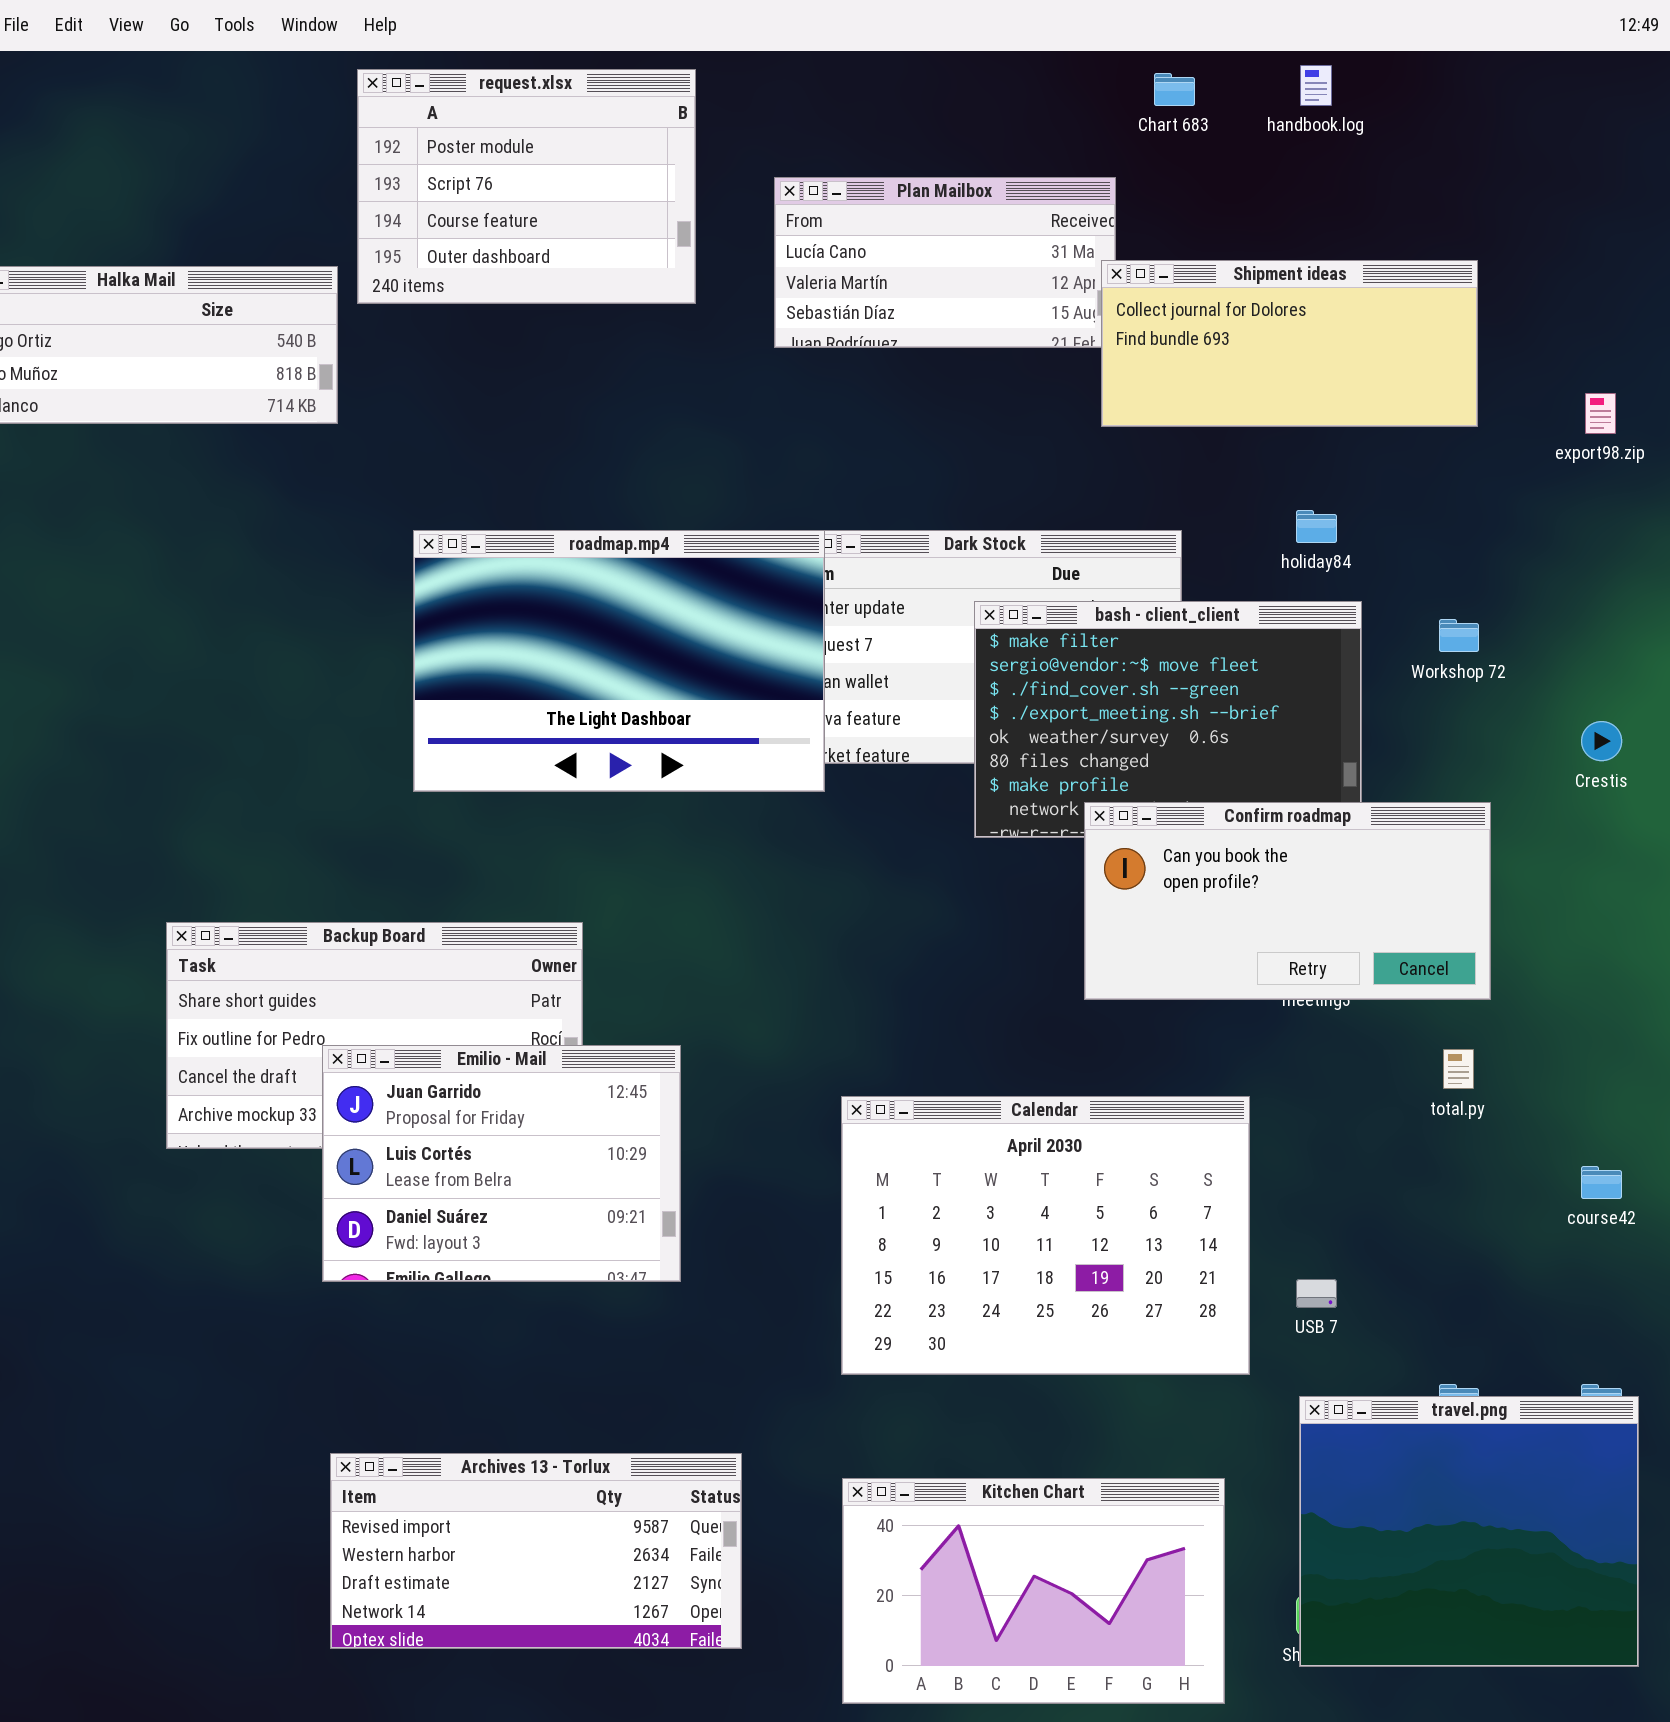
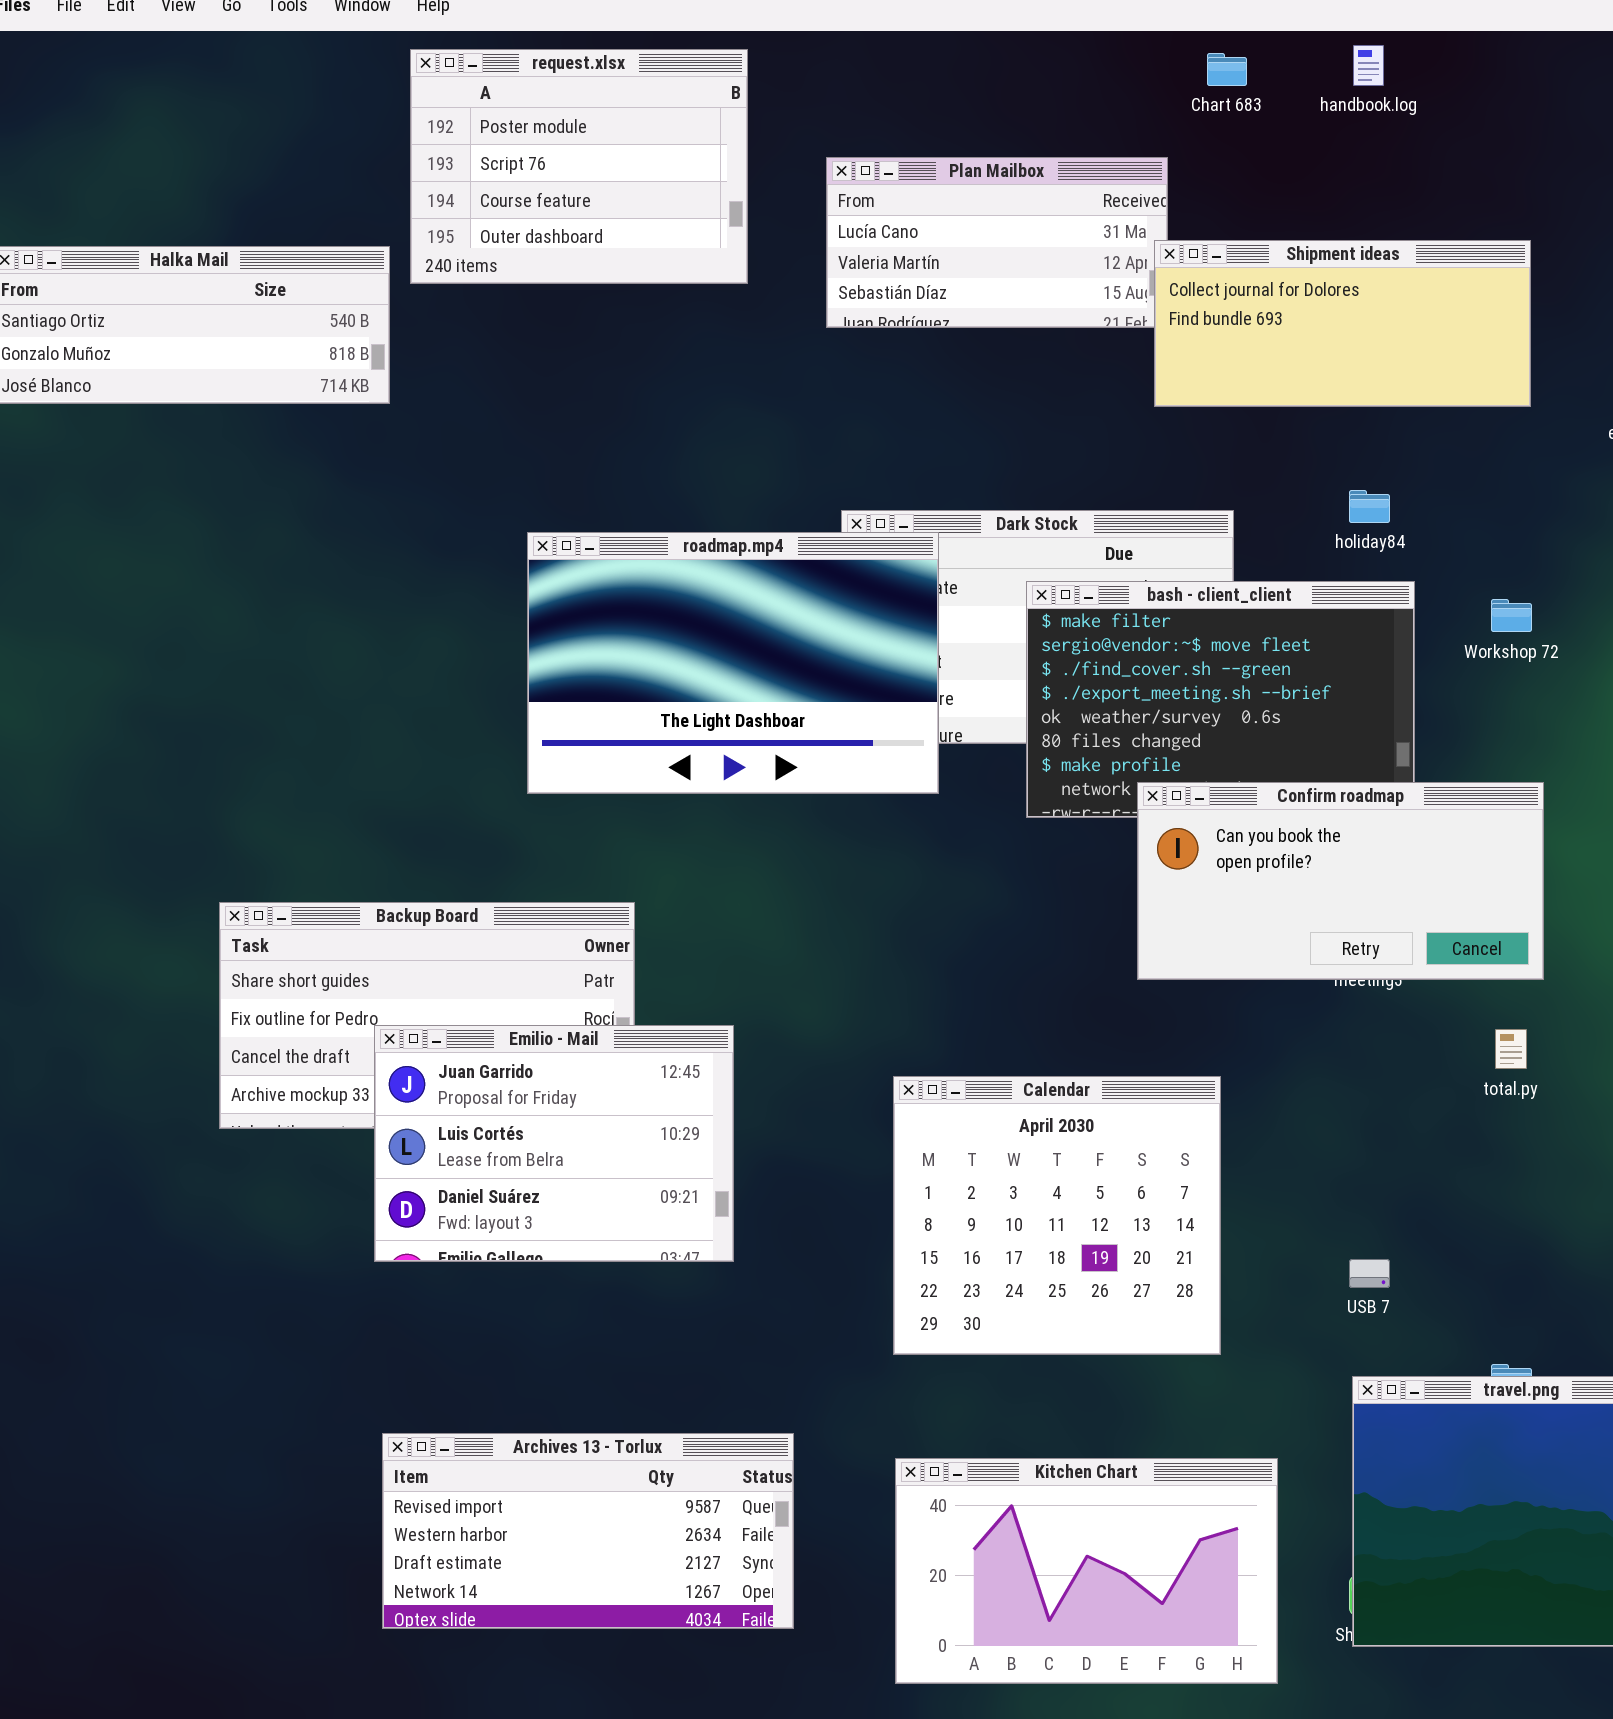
roadmap.mp4: [413,530,825,792] -> [527,532,939,794], moved
Calendar: [841,1096,1250,1375] -> [893,1076,1221,1355], resized

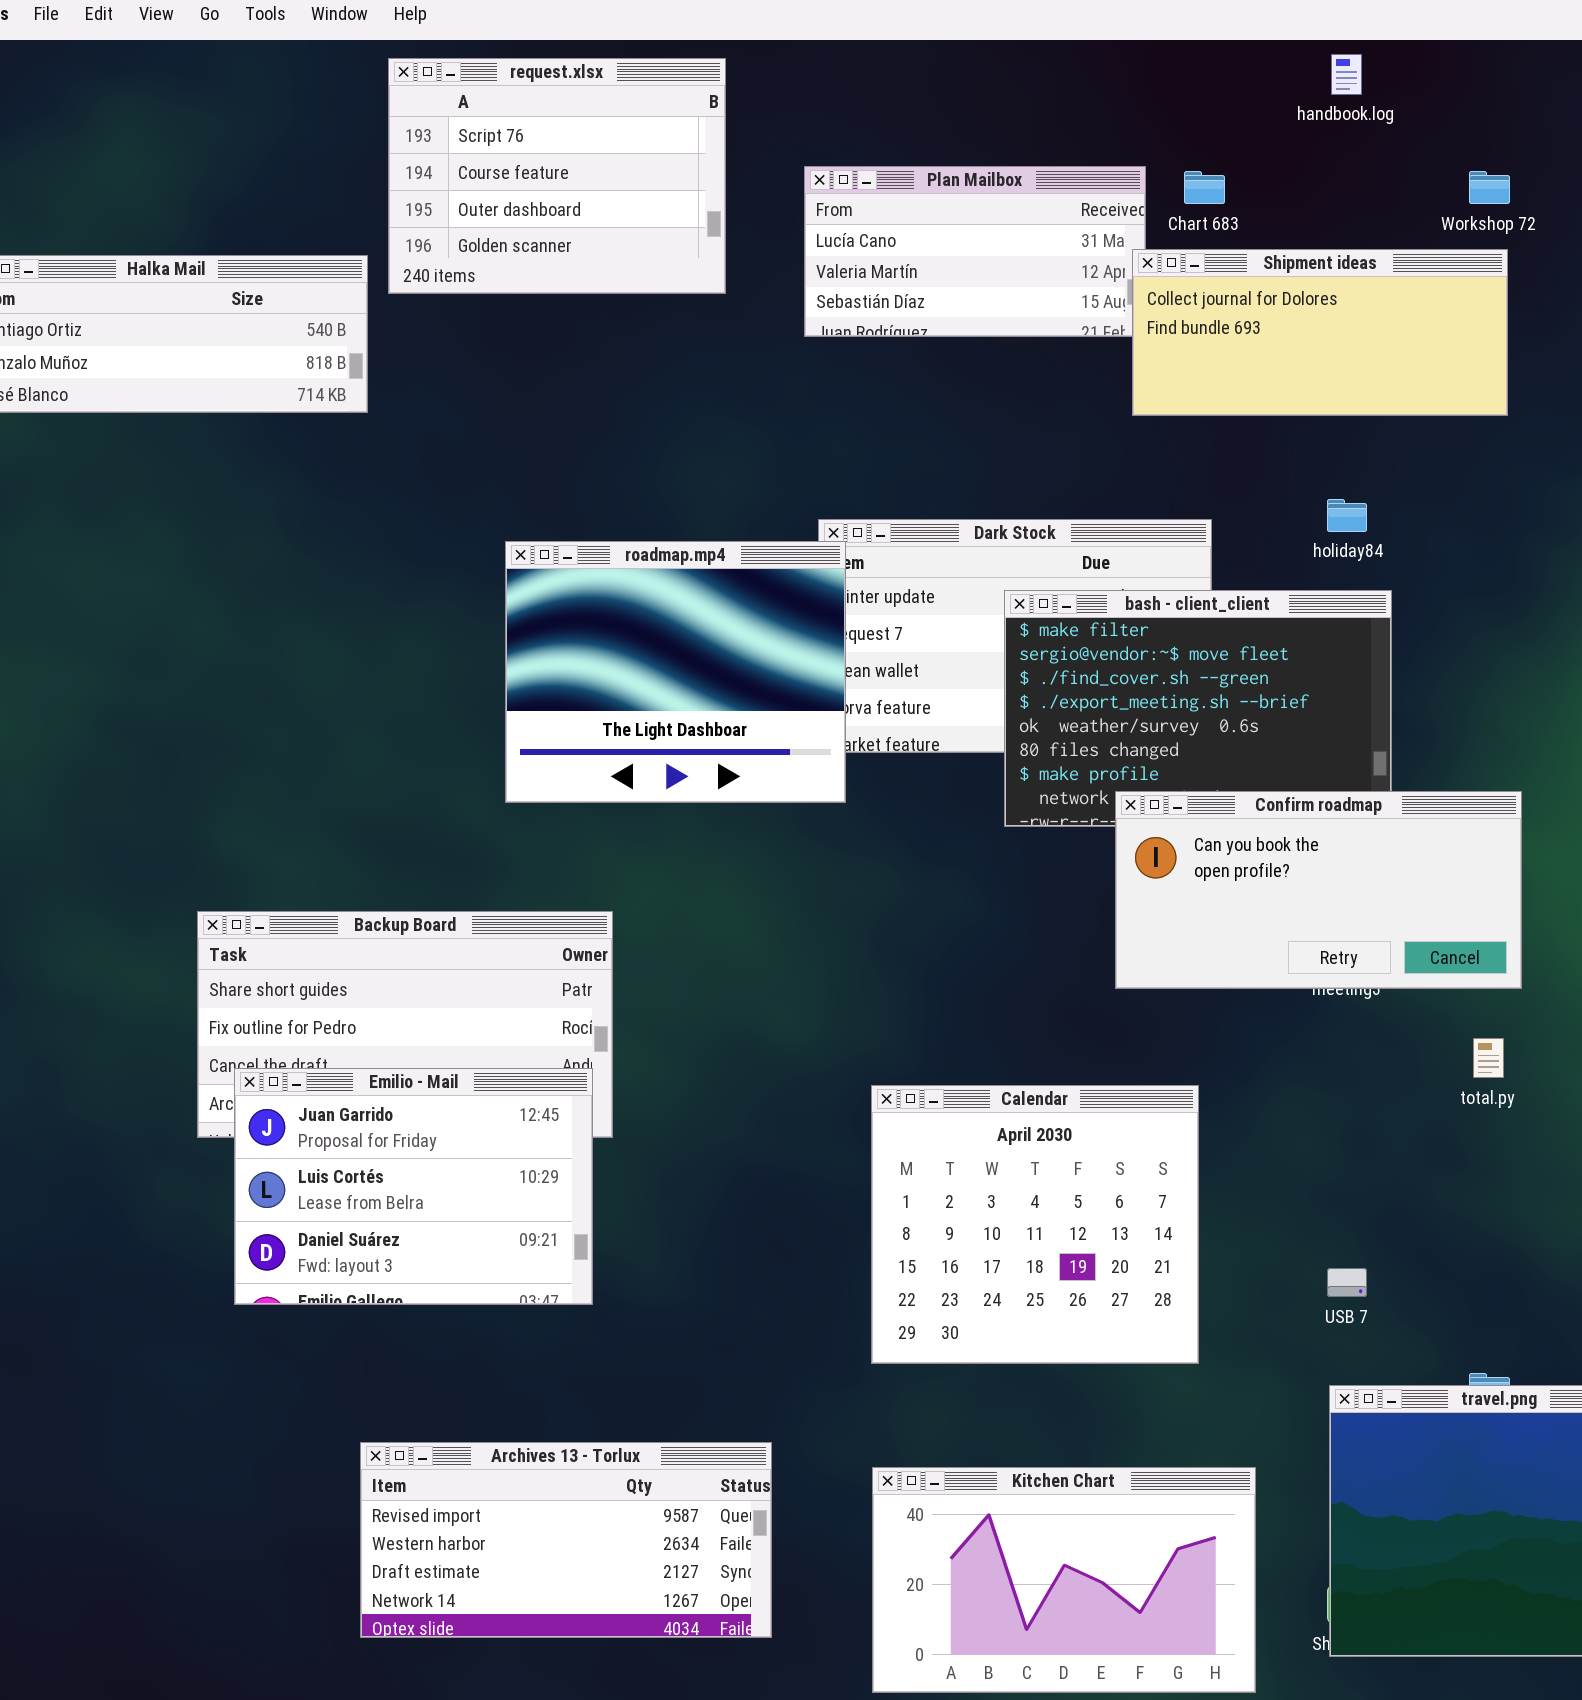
request.xlsx: [410,49,748,284] -> [388,58,726,294], scrolled down 1 row
Chart 683: [1207,53,1247,86] -> [1184,171,1225,204], moved
roadmap.mp4: [527,532,939,794] -> [505,541,846,803], resized
Workshop 72: [1491,599,1532,632] -> [1469,171,1510,204], moved
Emilio - Mail: [374,1025,734,1262] -> [234,1068,593,1305], moved

